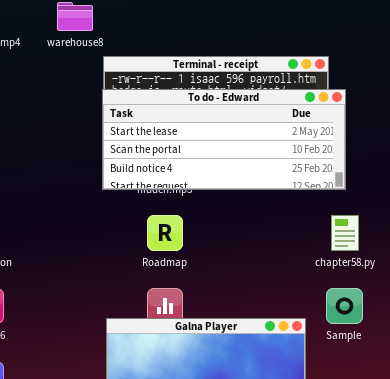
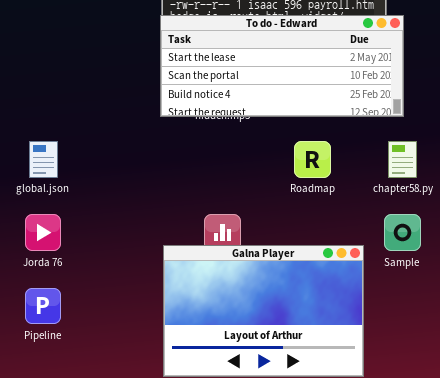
Roadmap: [147,215,183,251] -> [294,141,331,178], moved

